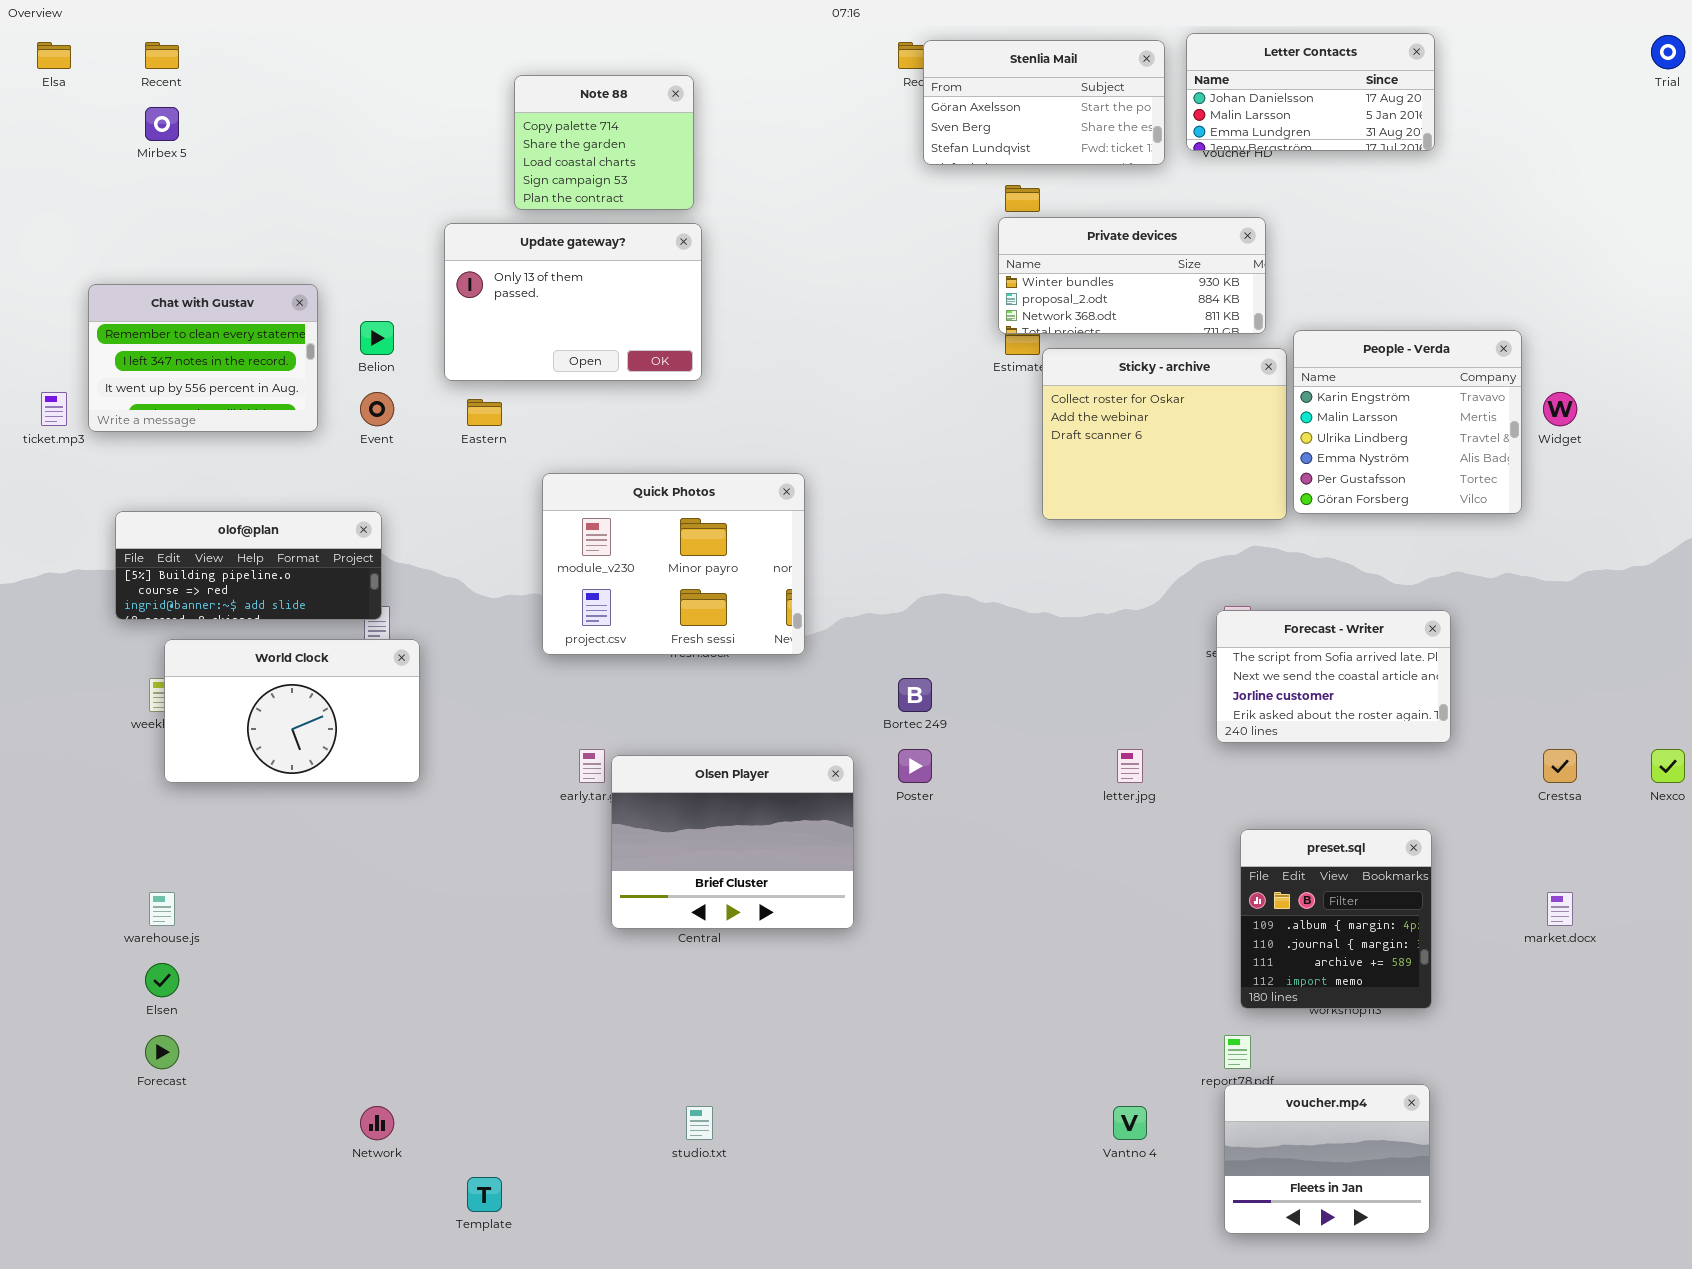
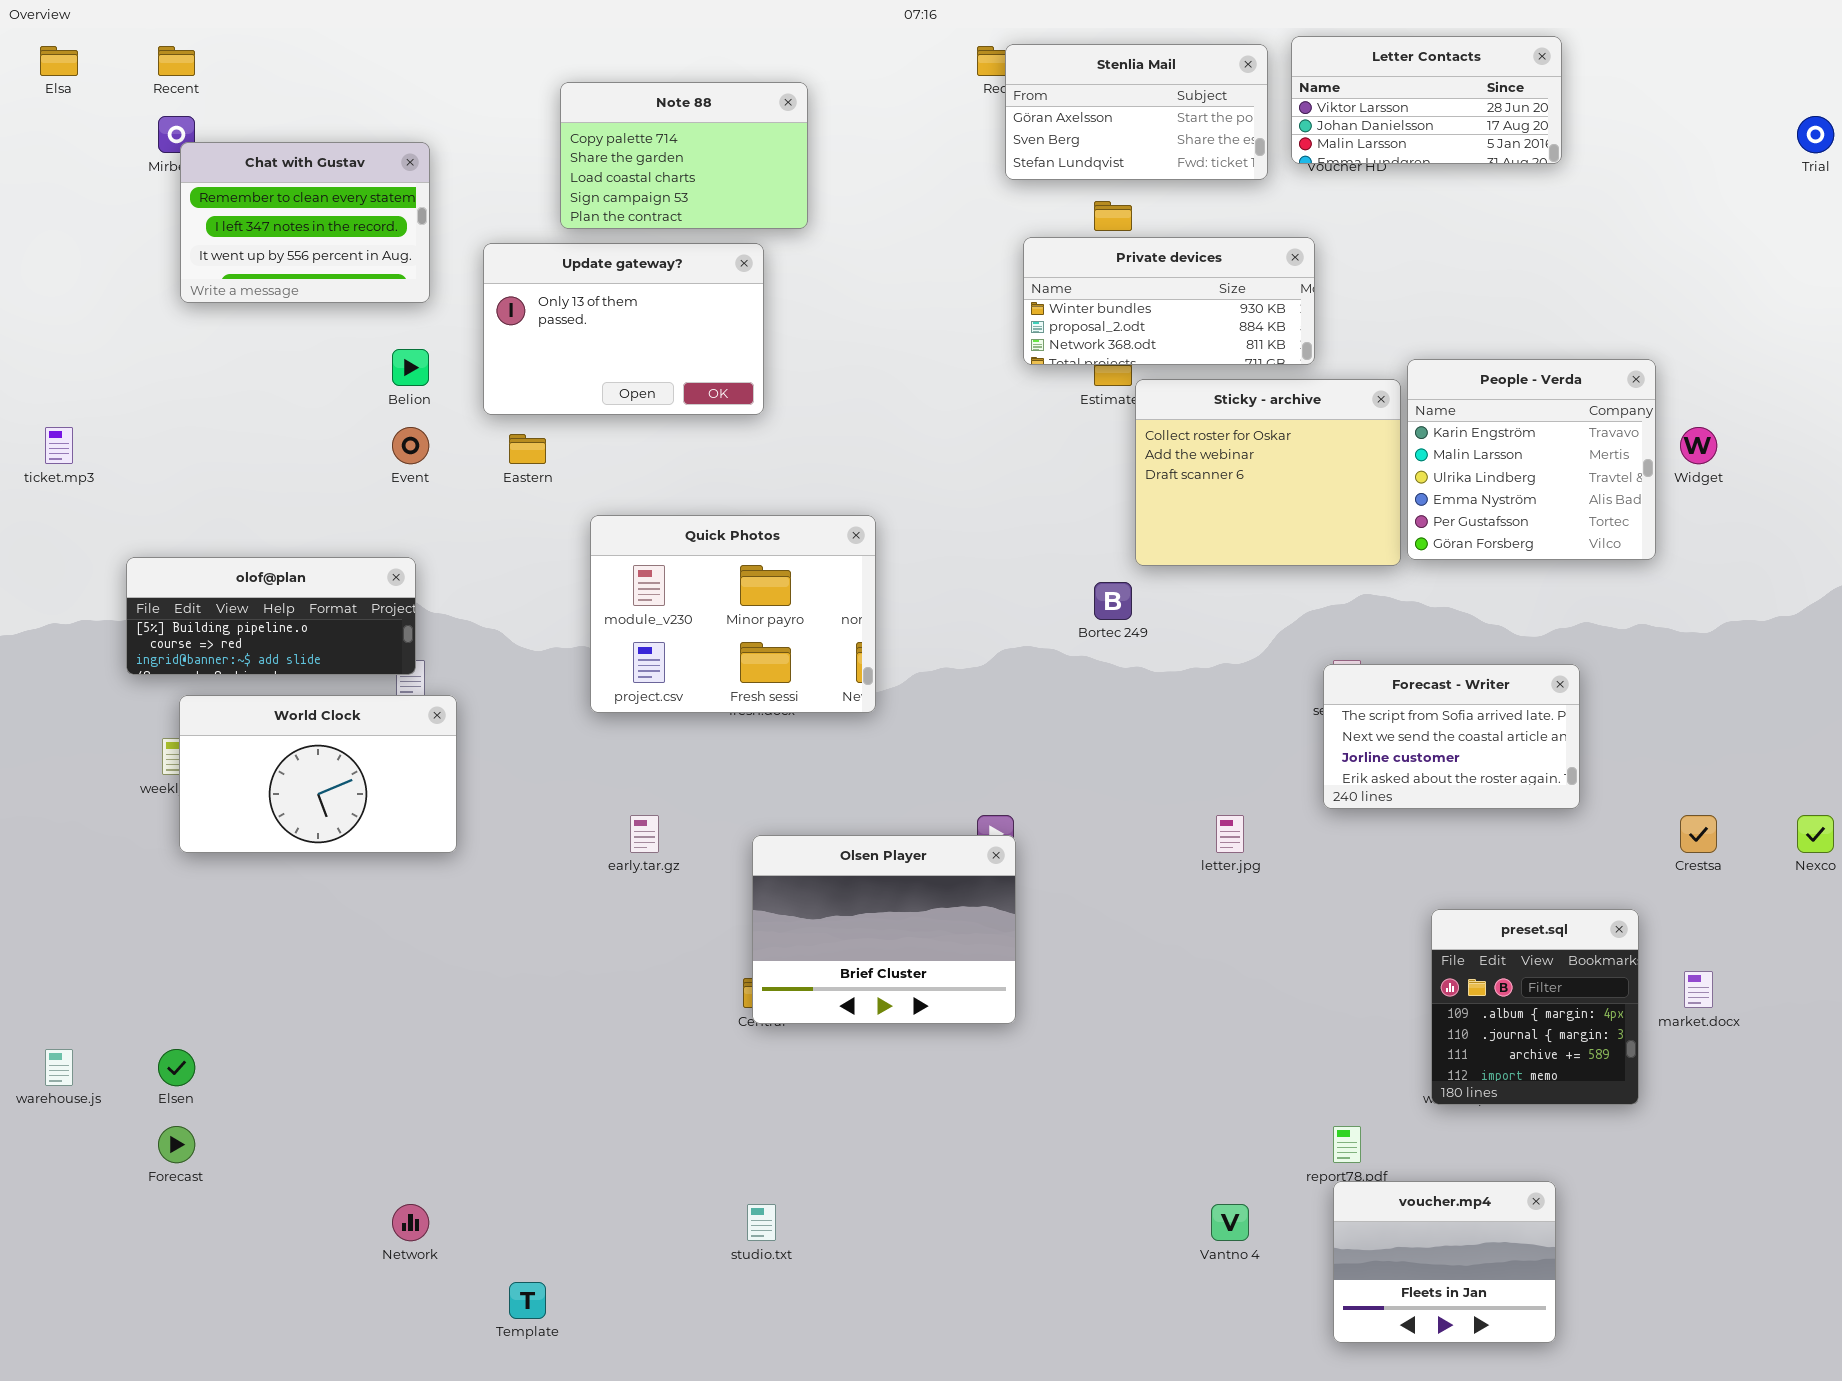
Letter Contacts: [1186,33,1435,151] -> [1291,36,1562,164], scrolled up 1 row
Trial: [1651,35,1685,69] -> [1797,116,1834,153], moved
Note 88: [514,75,694,210] -> [560,82,808,229], resized
Private devices: [998,217,1266,334] -> [1023,237,1315,365], moved
Chat with Gustav: [88,284,318,432] -> [180,142,430,303], moved
Bortec 249: [898,678,932,712] -> [1094,582,1132,620], moved
Olsen Player: [611,755,854,929] -> [752,835,1016,1024], moved
preset.sql: [1240,829,1432,1009] -> [1431,909,1639,1105], moved
warehouse.js: [149,892,175,926] -> [45,1049,73,1086], moved

